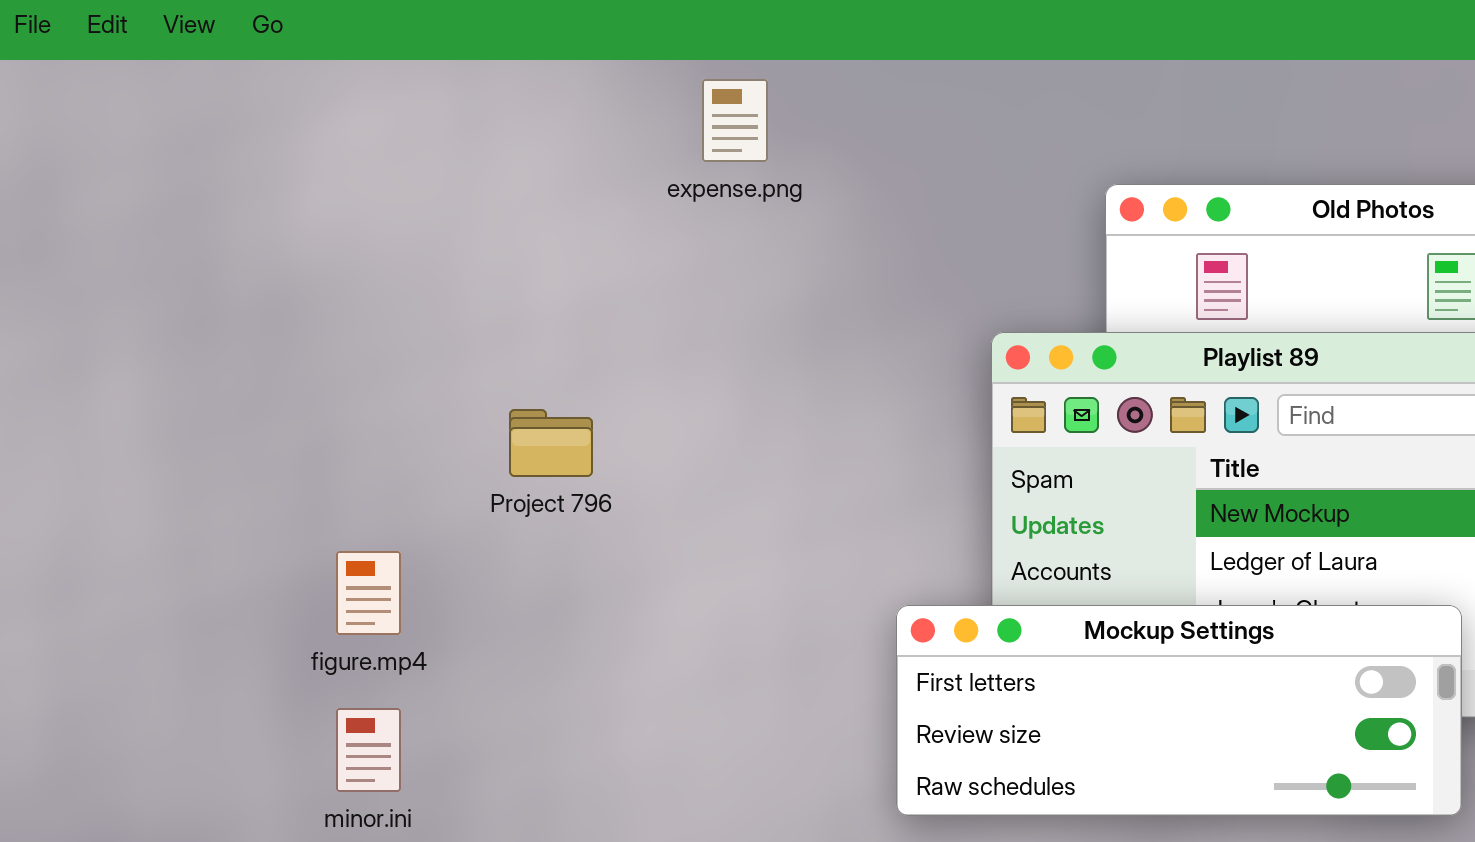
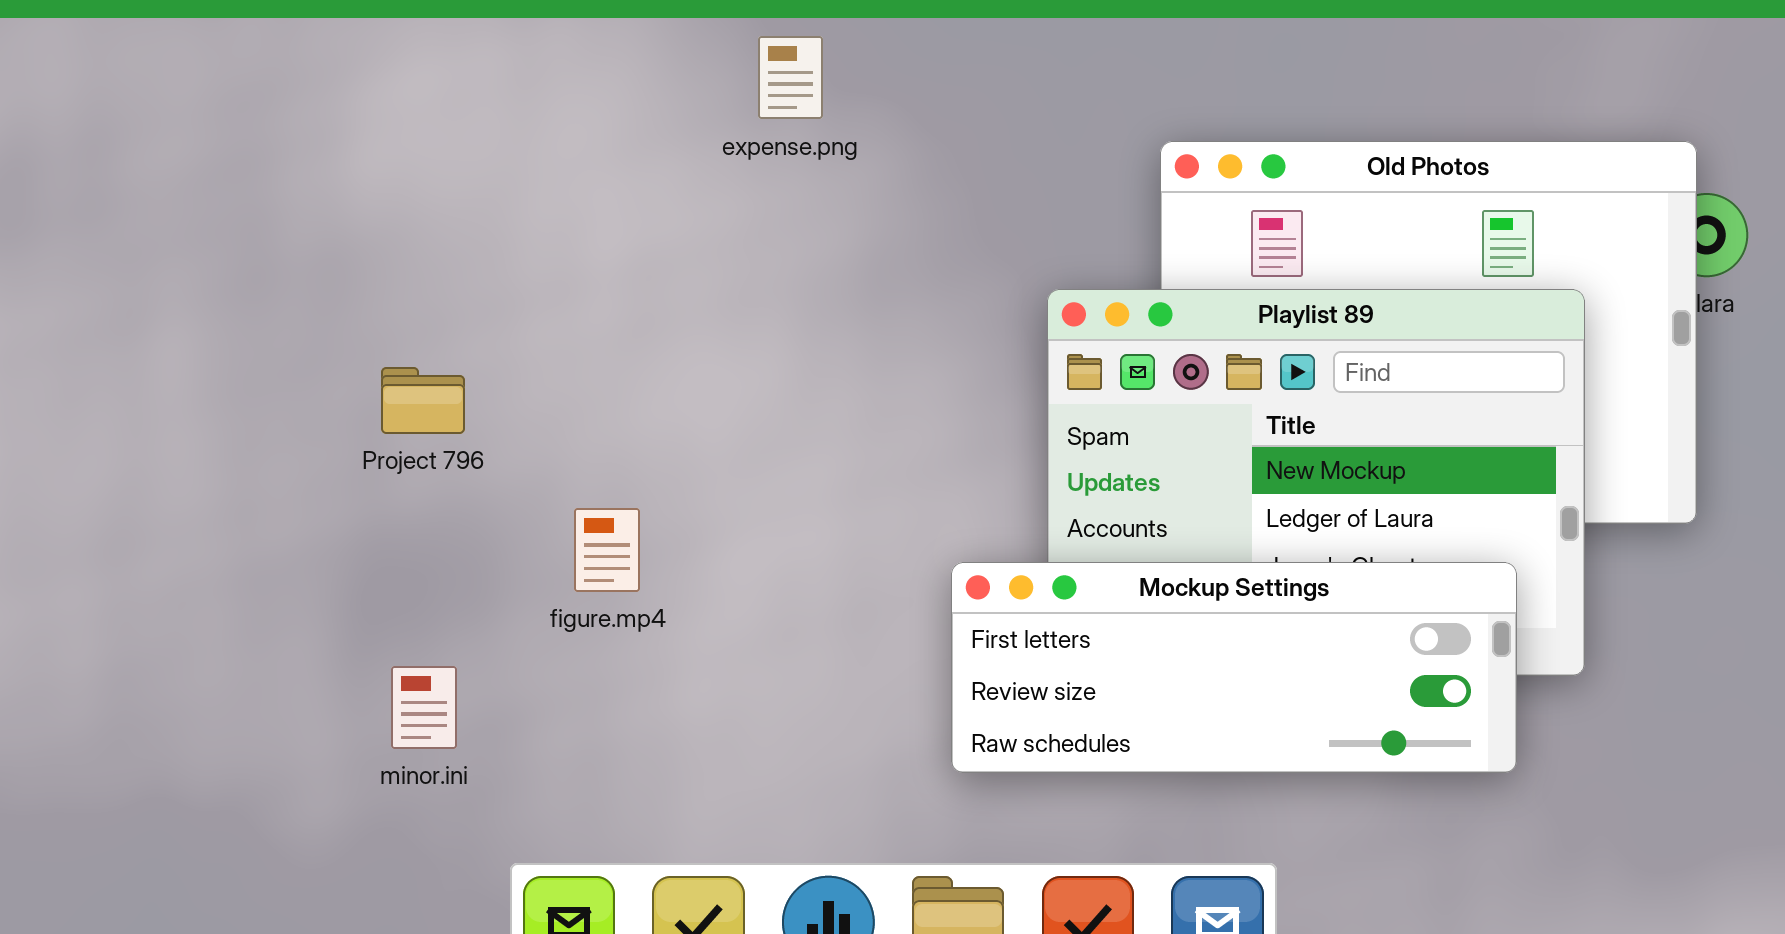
Project 796: [509,409,593,477] -> [381,367,465,434], moved
figure.mp4: [336,551,401,635] -> [574,508,640,592], moved

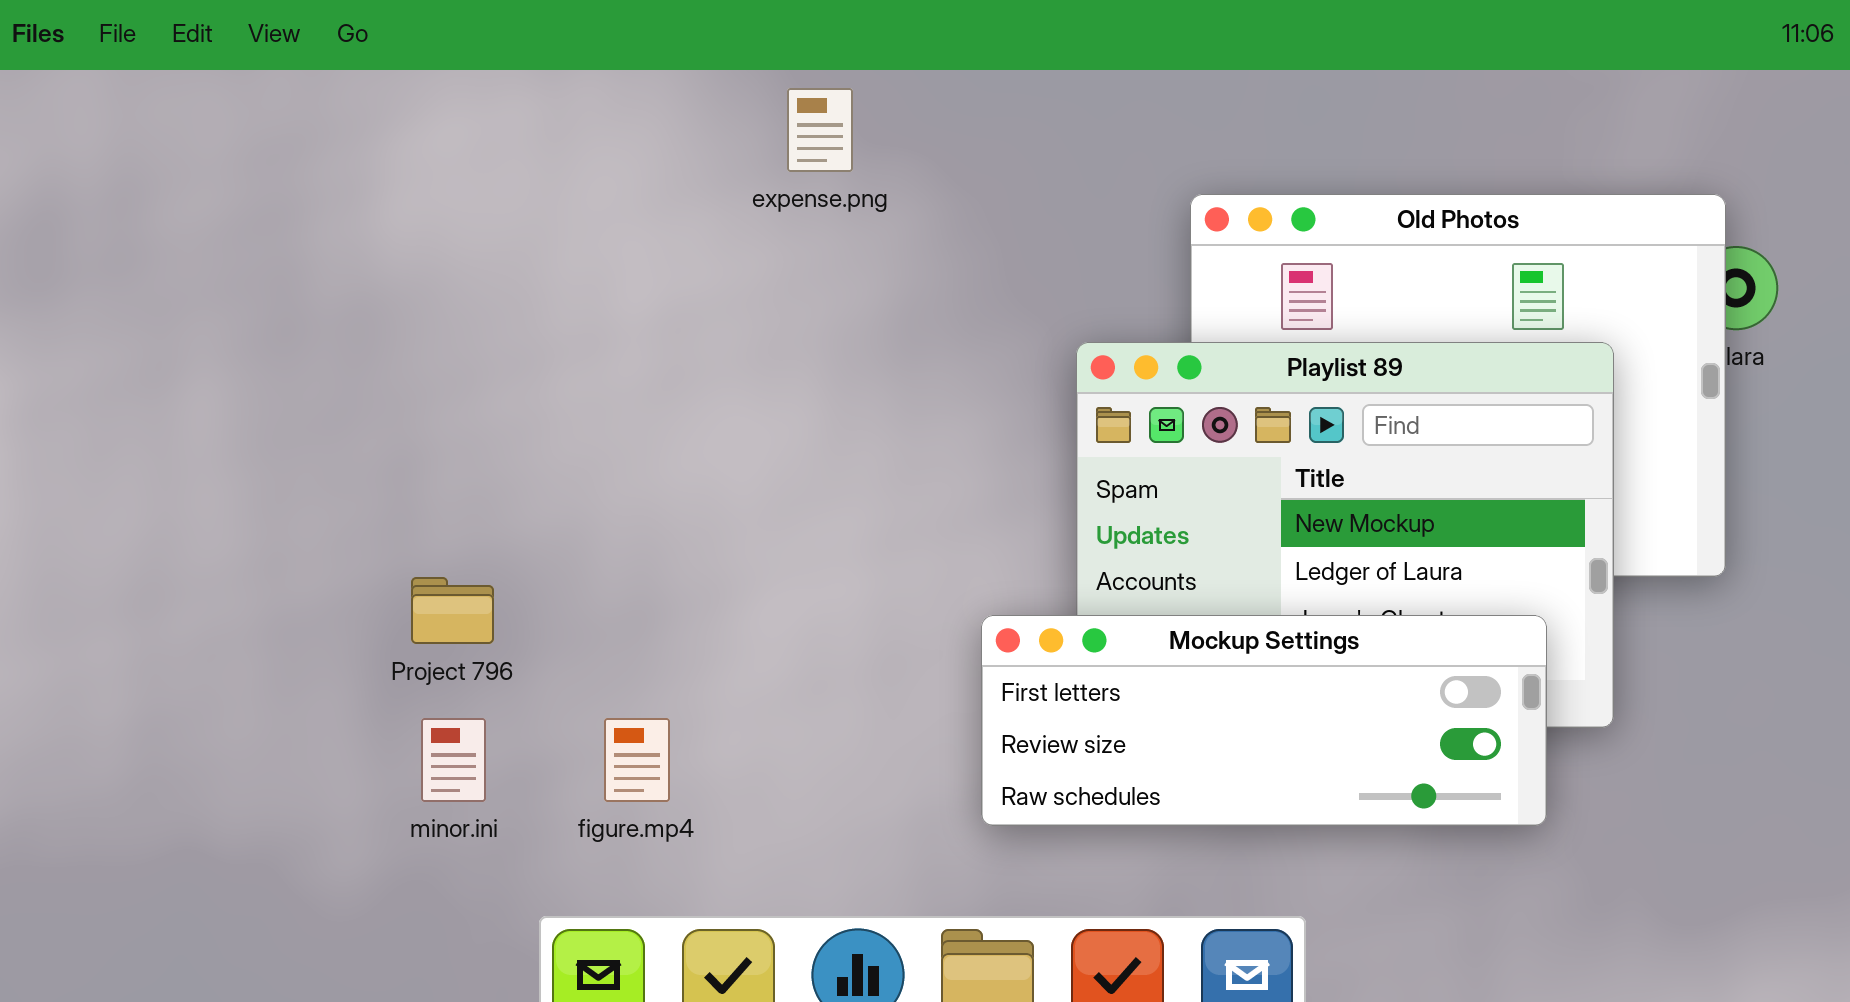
Project 796: [381,367,465,434] -> [411,577,494,644], moved
figure.mp4: [574,508,640,592] -> [604,718,670,802], moved

